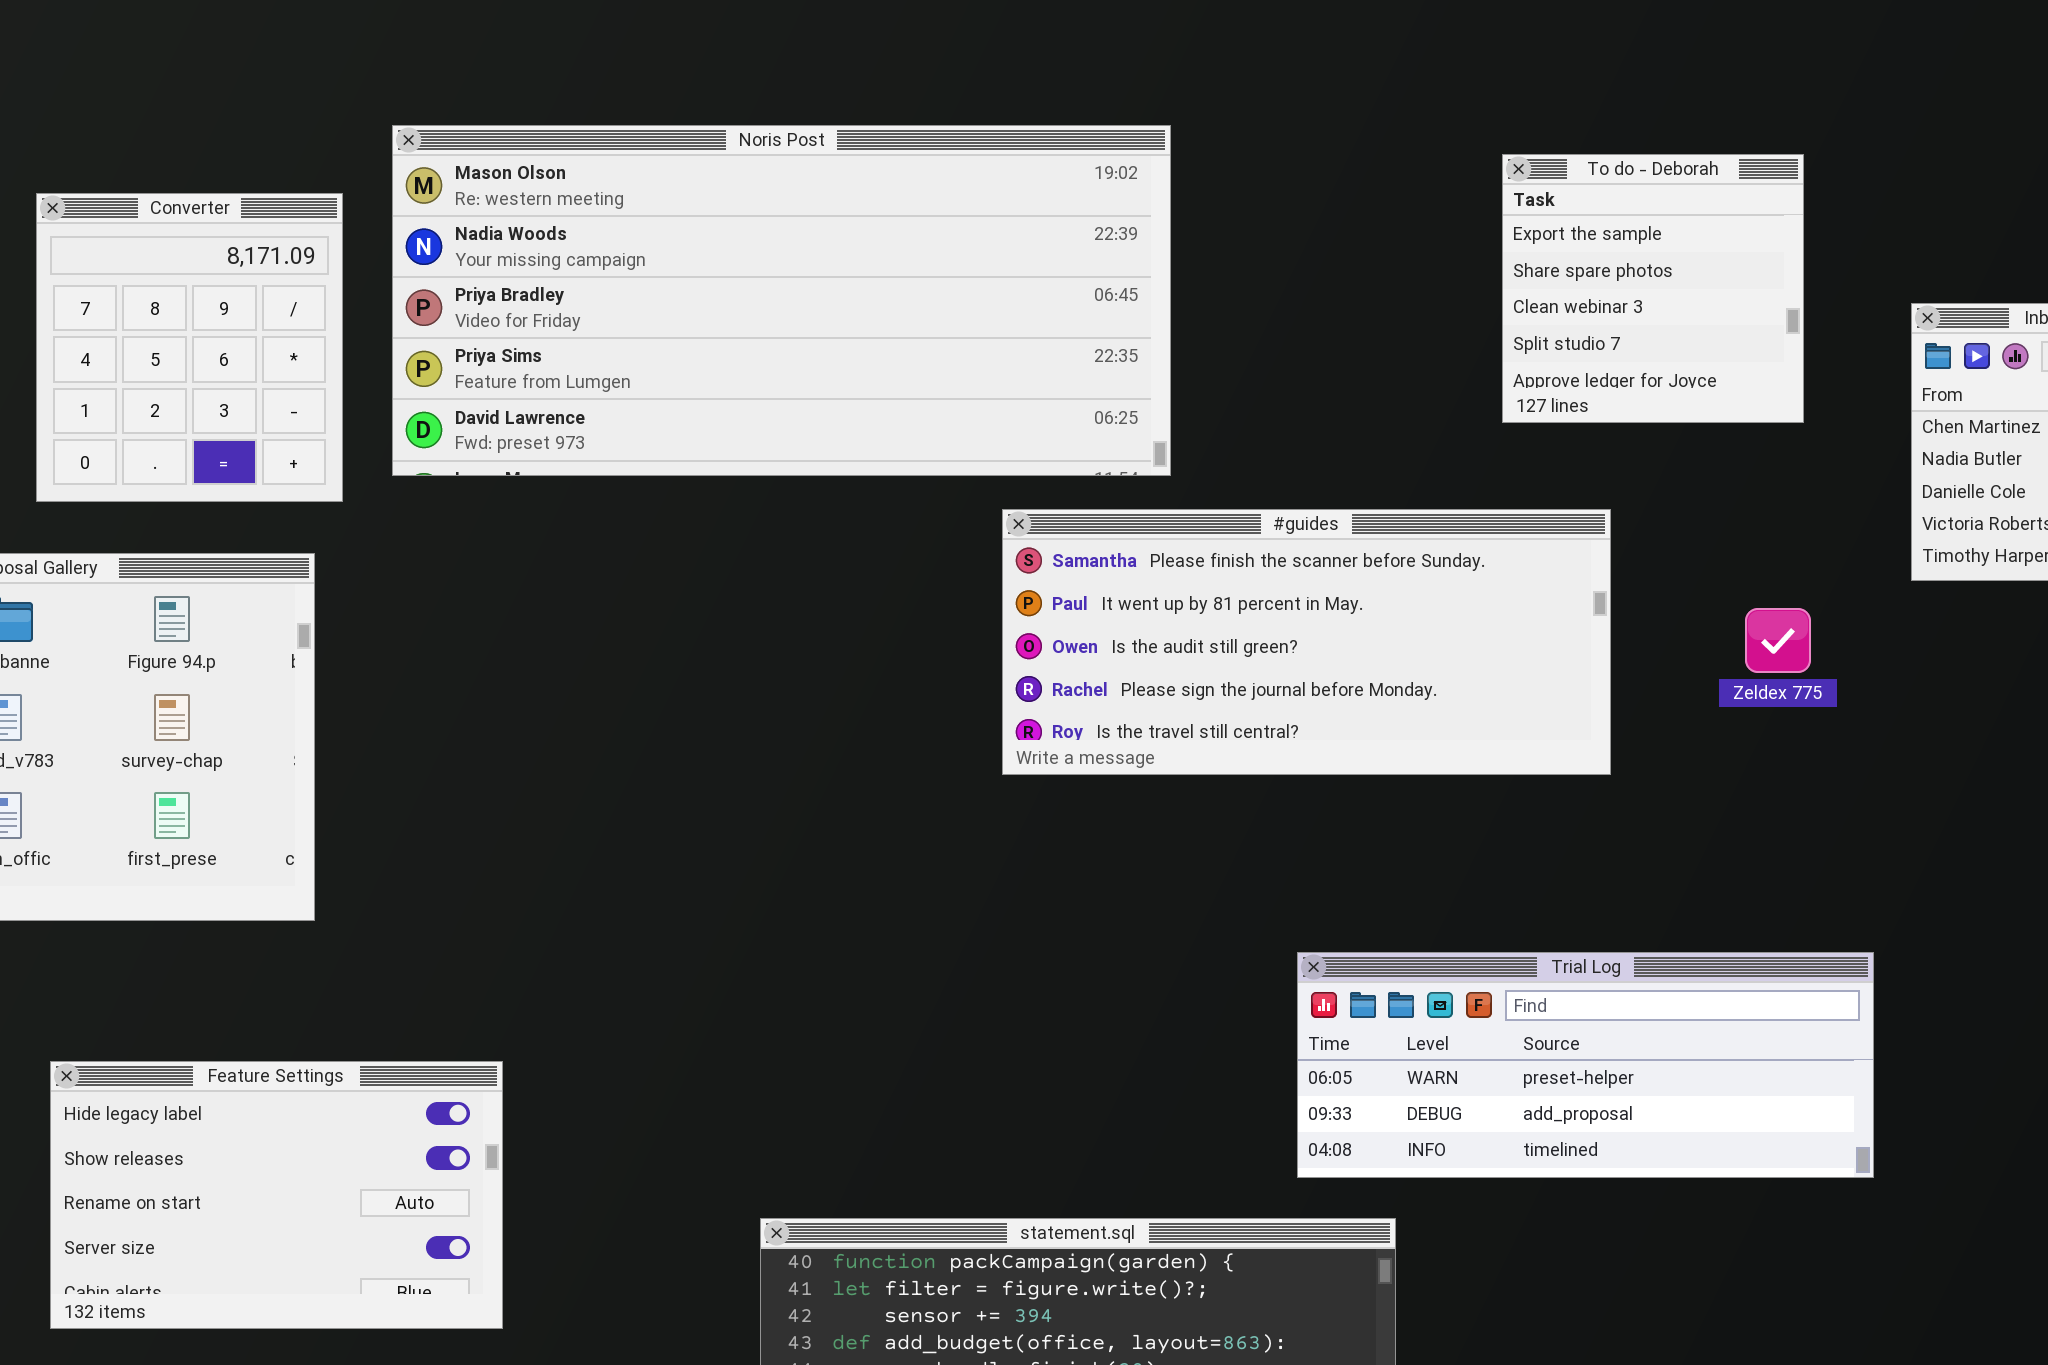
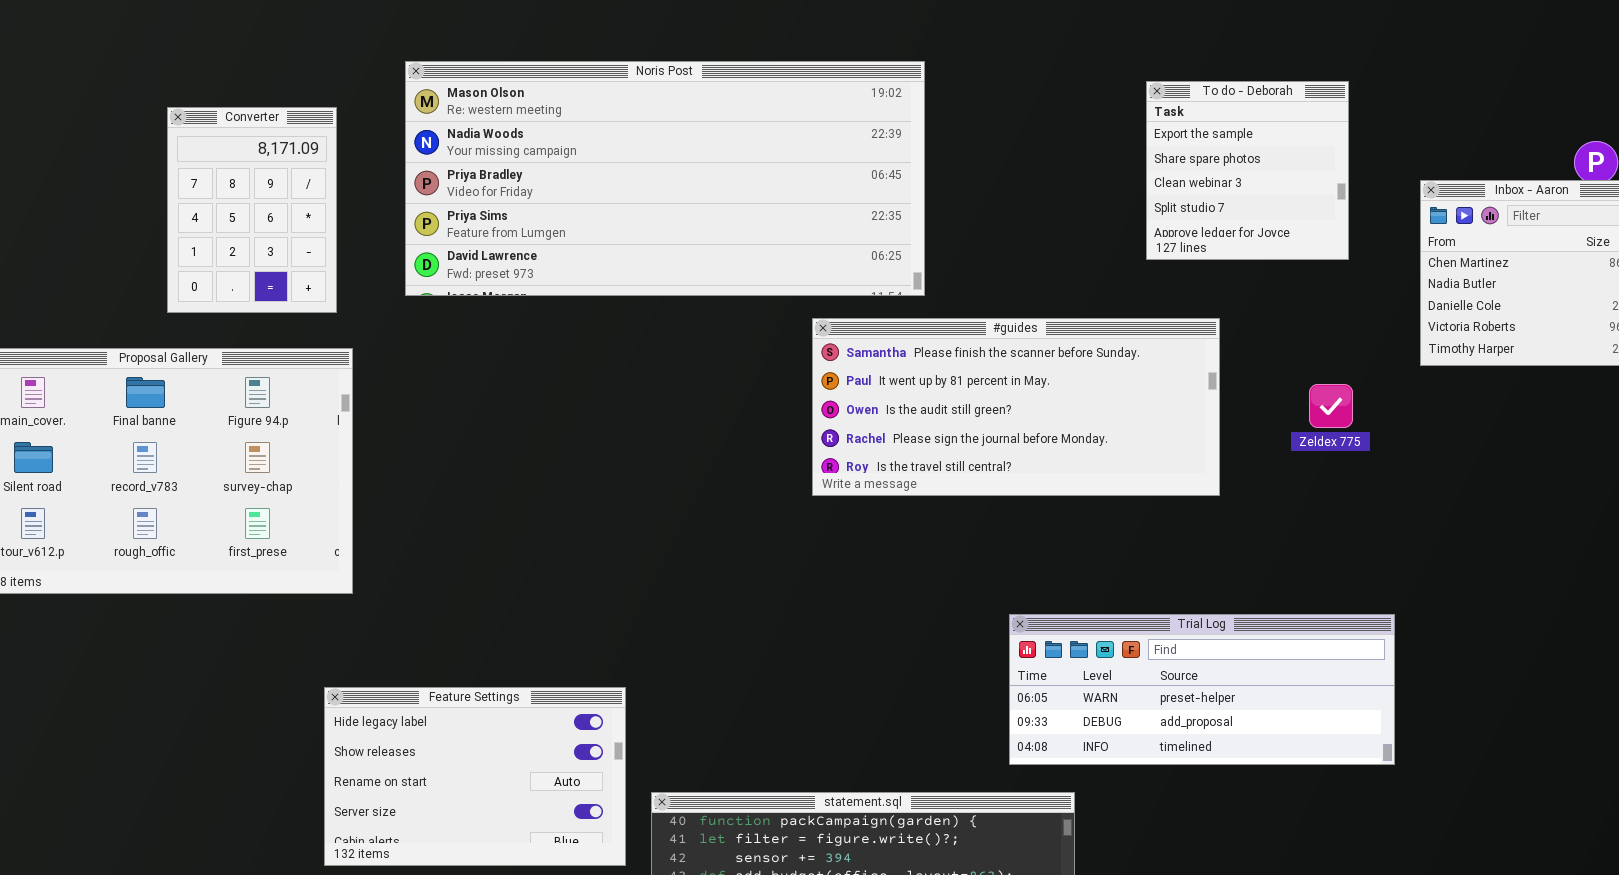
Converter: [36,193,343,502] -> [167,107,337,313], resized
Feature Settings: [50,1061,503,1329] -> [324,687,626,866], moved

